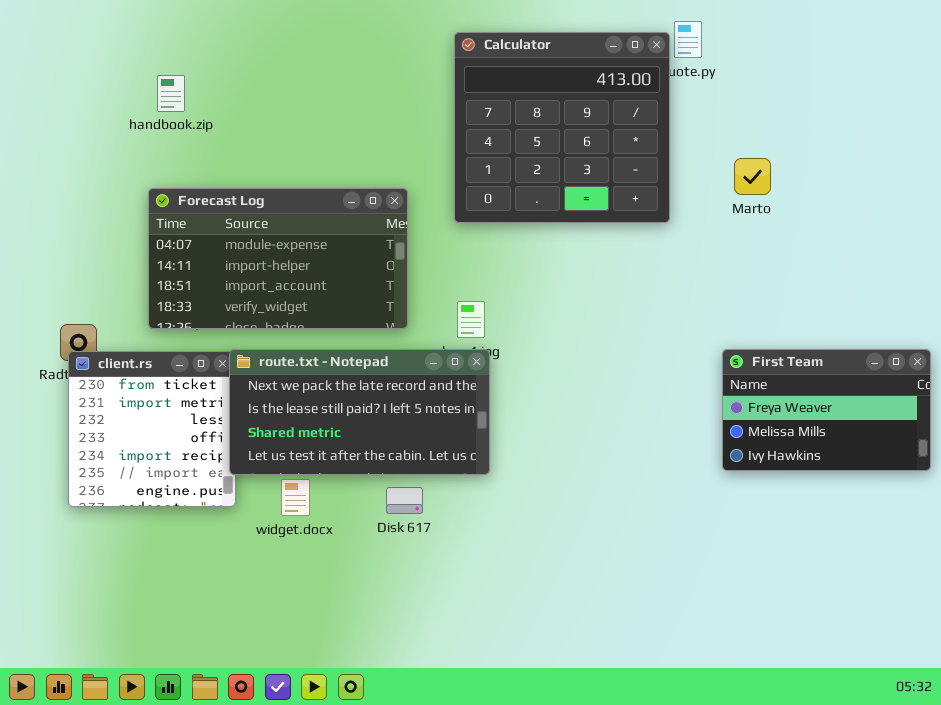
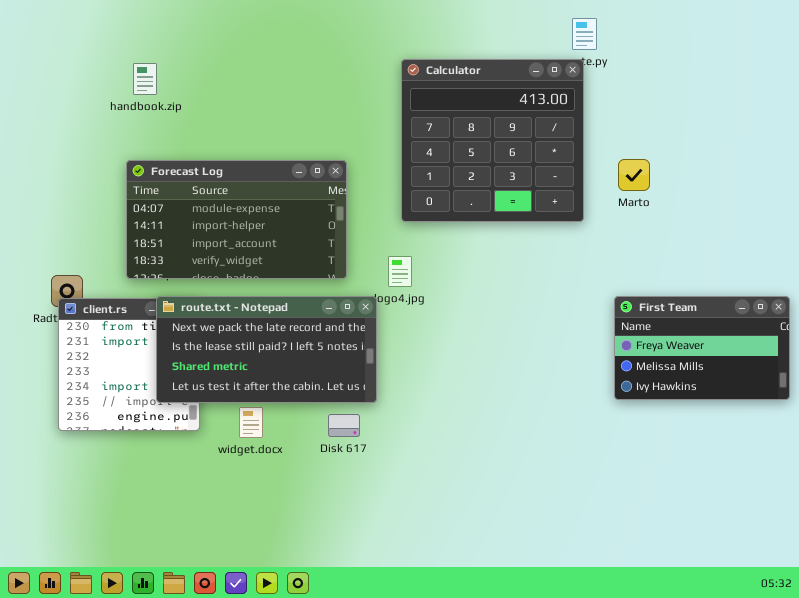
Calculator: [454,32,670,223] -> [401,59,584,222], moved
Marto: [734,158,771,195] -> [618,159,650,191], moved
route.txt - Notepad: [229,349,490,475] -> [156,296,377,403], moved

